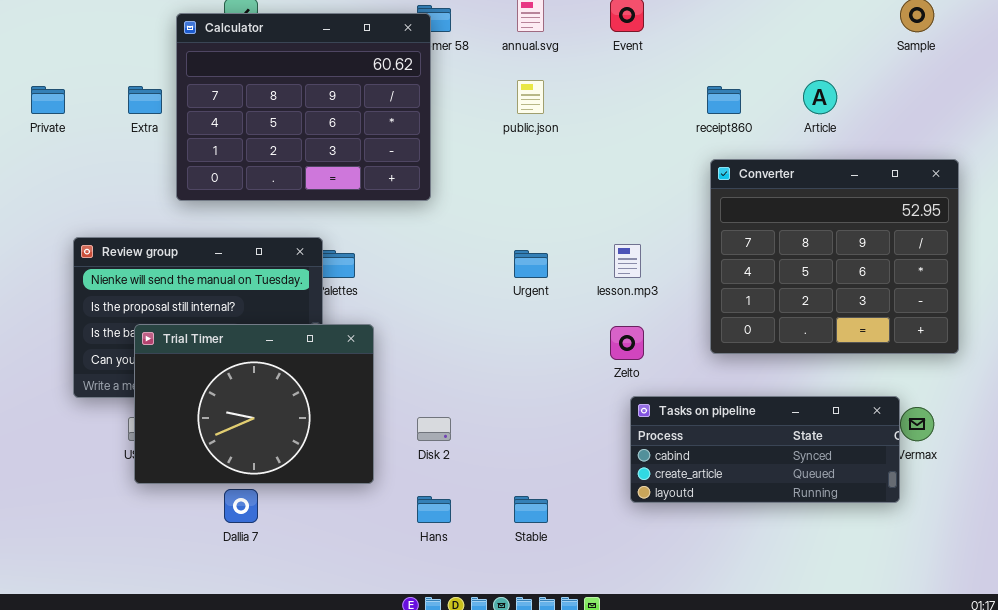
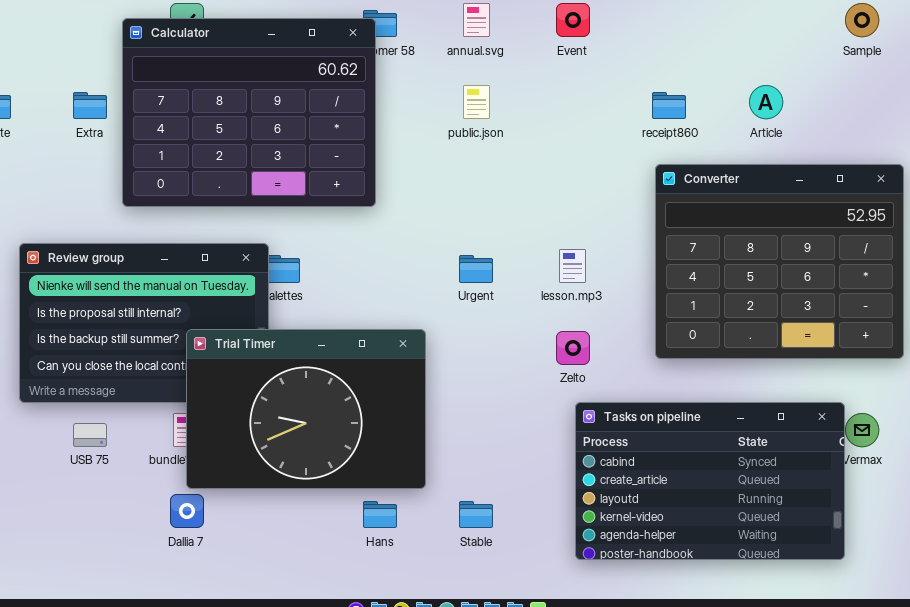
Trial Timer: [134,324,374,484] -> [186,329,426,489], moved
Tasks on pipeline: [630,396,900,503] -> [575,402,845,560], resized

